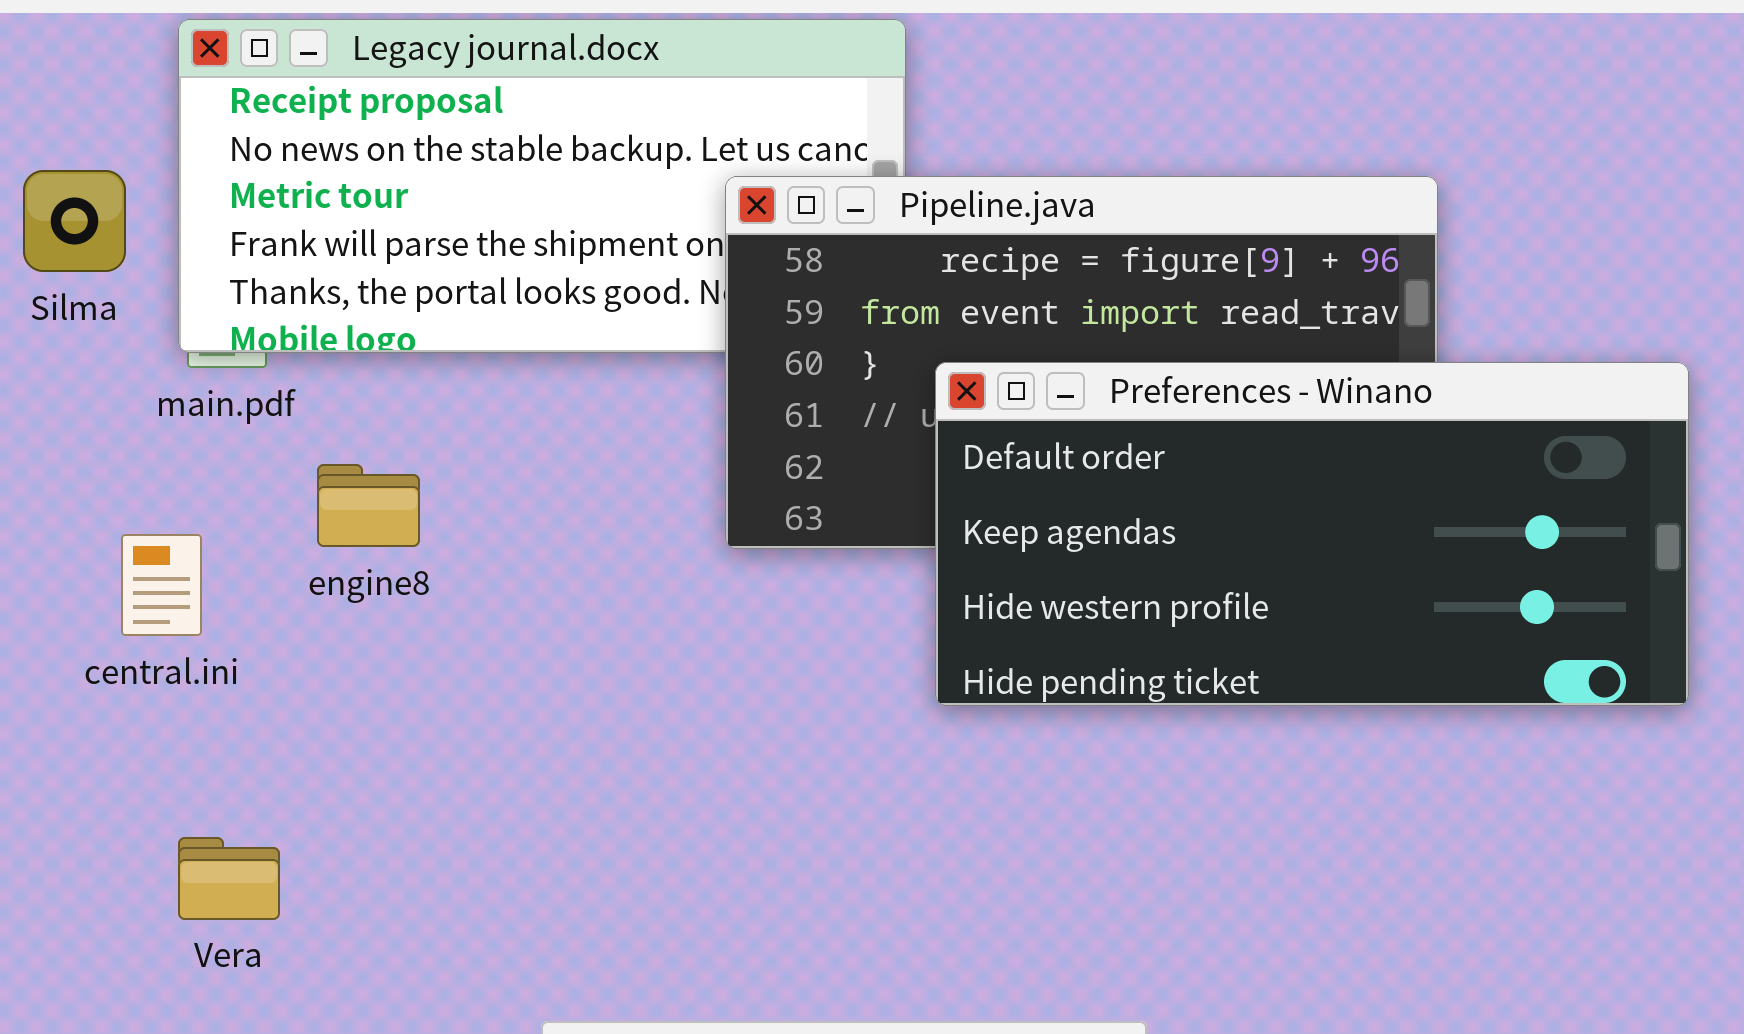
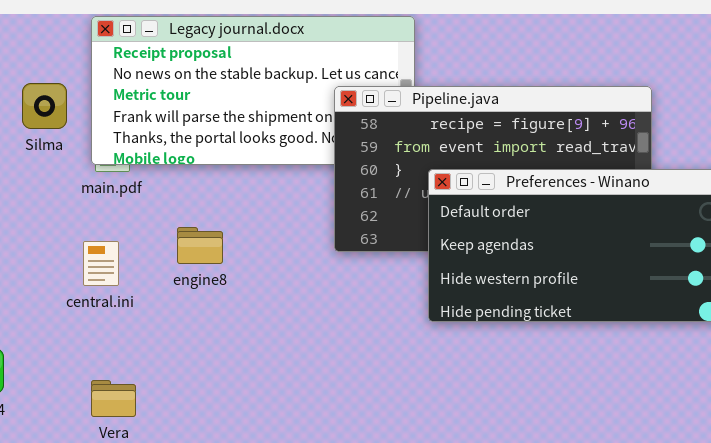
engine8: [317,464,420,547] -> [177,227,223,264], moved
central.ini: [121,534,202,636] -> [83,241,119,286], moved

